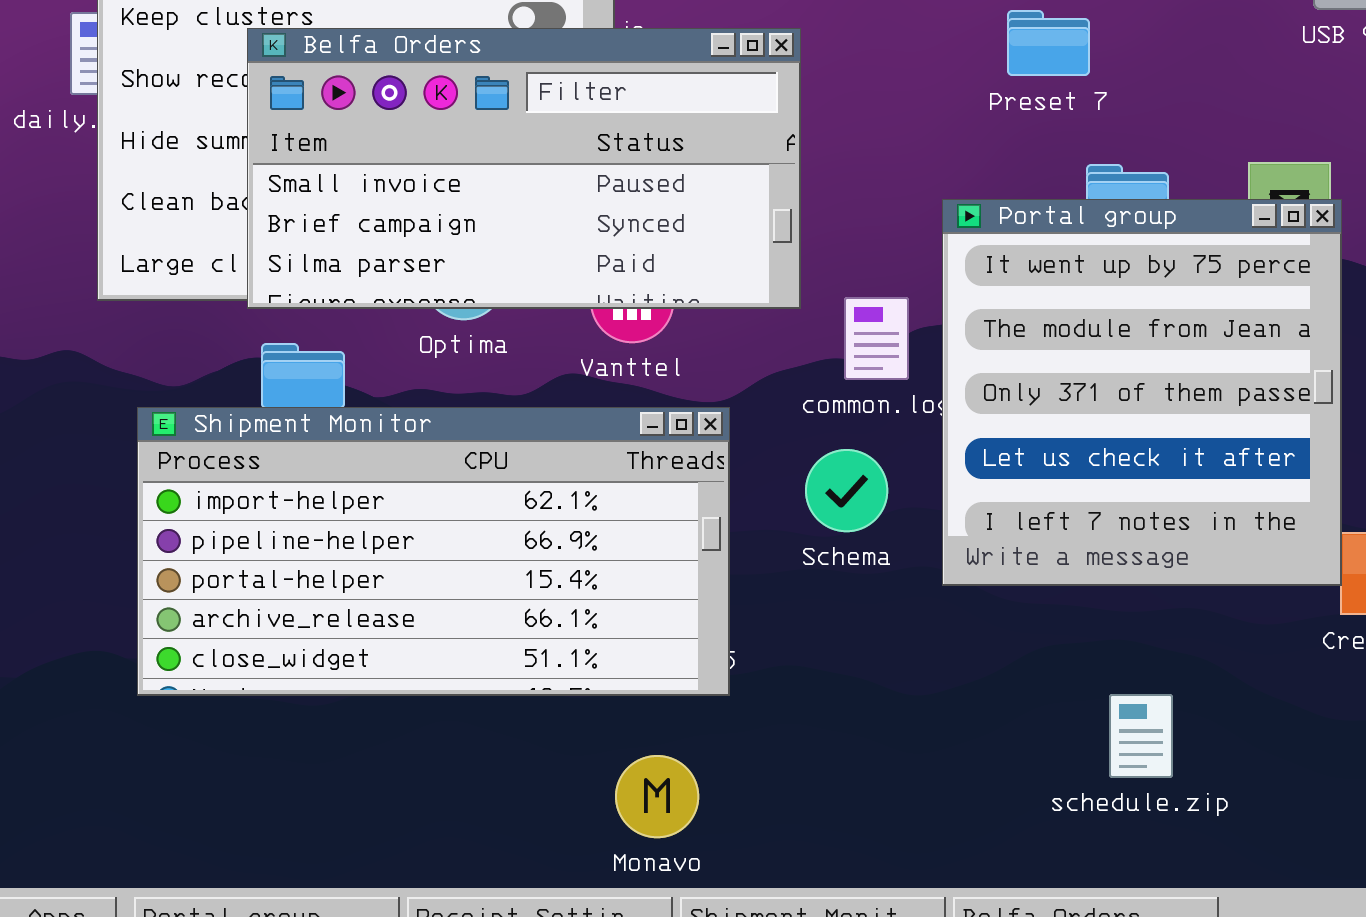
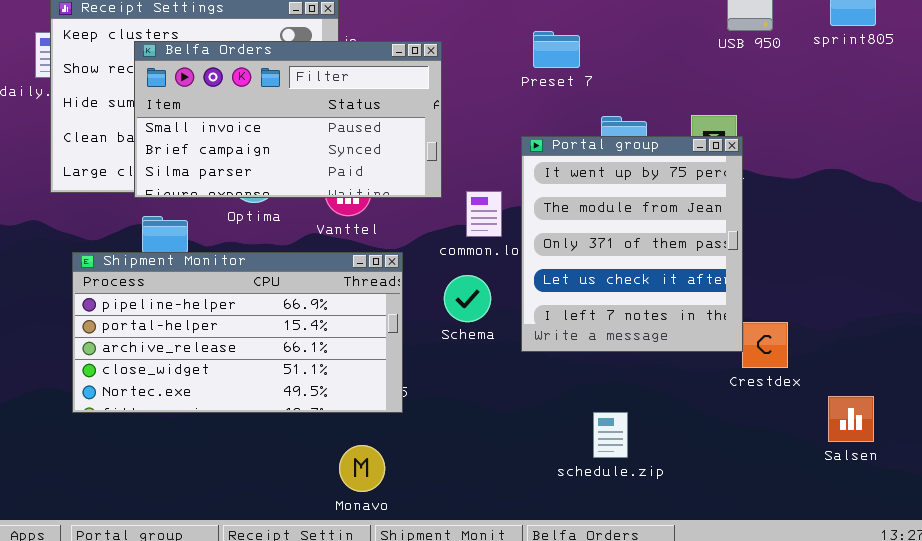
Preset 7: [1007,10,1090,76] -> [533,31,580,68], moved
Shipment Monitor: [137,407,730,696] -> [72,252,403,413], scrolled down 1 row
schedule.zip: [1109,694,1173,778] -> [593,412,628,458], moved

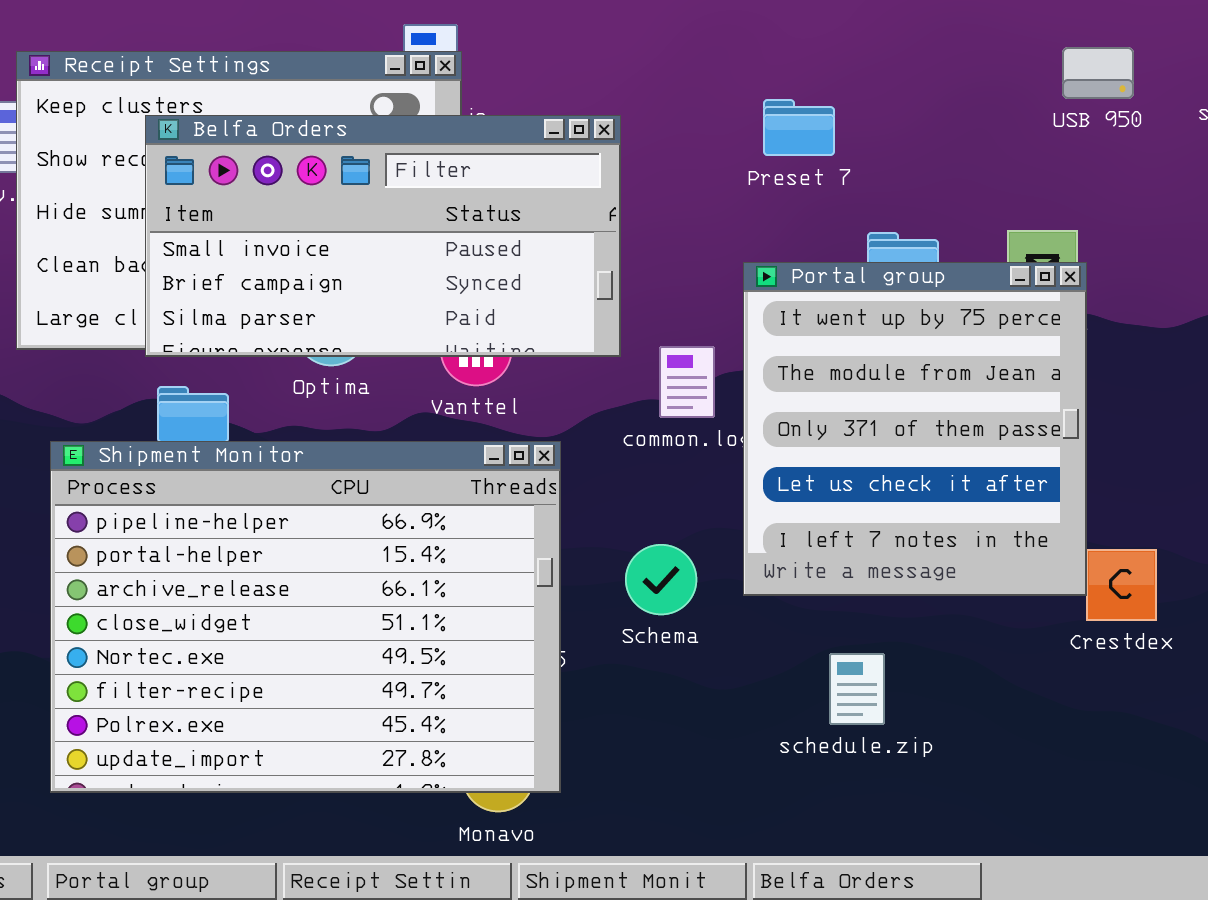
Shipment Monitor: [72,252,403,413] -> [50,441,561,793], resized
Schema: [444,275,491,322] -> [625,544,697,615], moved
schedule.zip: [593,412,628,458] -> [829,653,885,725], moved

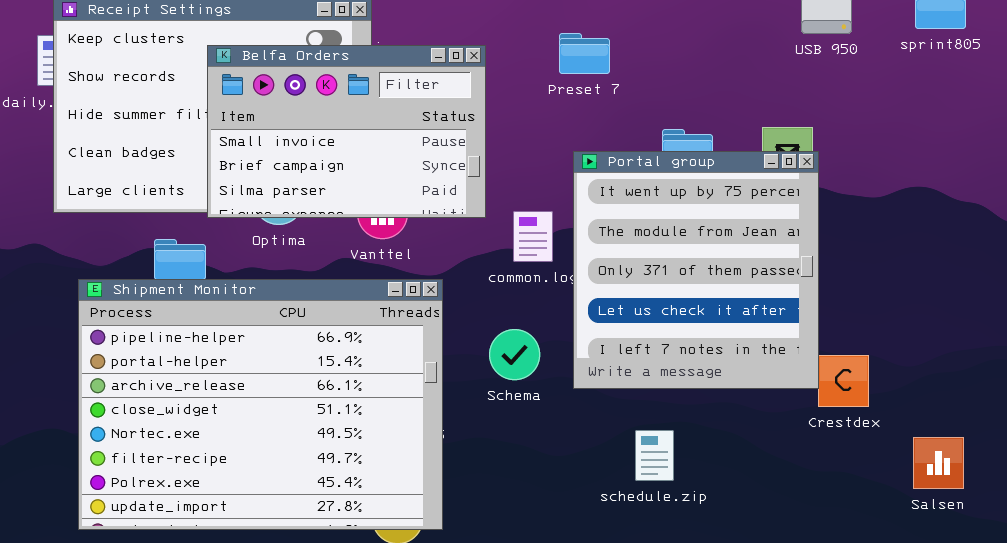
Preset 7: [763,99,835,156] -> [559,33,610,74], moved
Belfa Orders: [145,115,621,357] -> [207,45,486,218], resized
Schema: [625,544,697,615] -> [489,329,540,380], moved

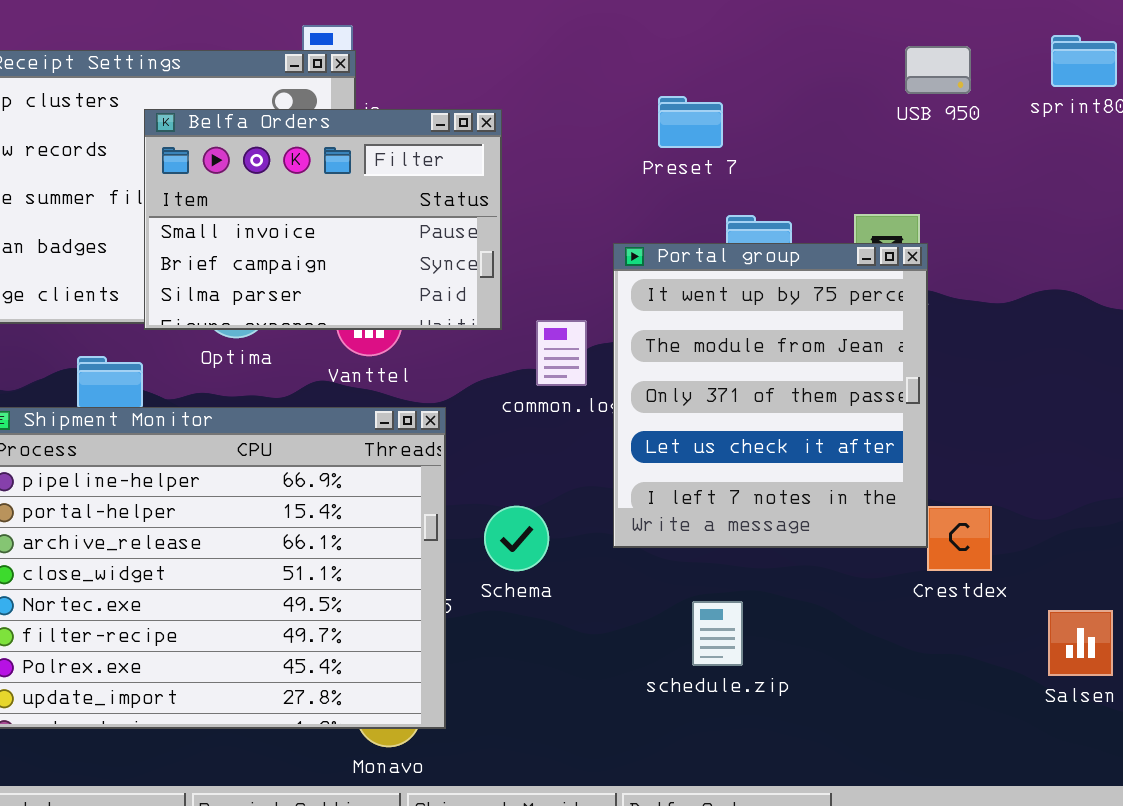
Preset 7: [559,33,610,74] -> [658,96,723,148], moved
Schema: [489,329,540,380] -> [484,506,549,571], moved

